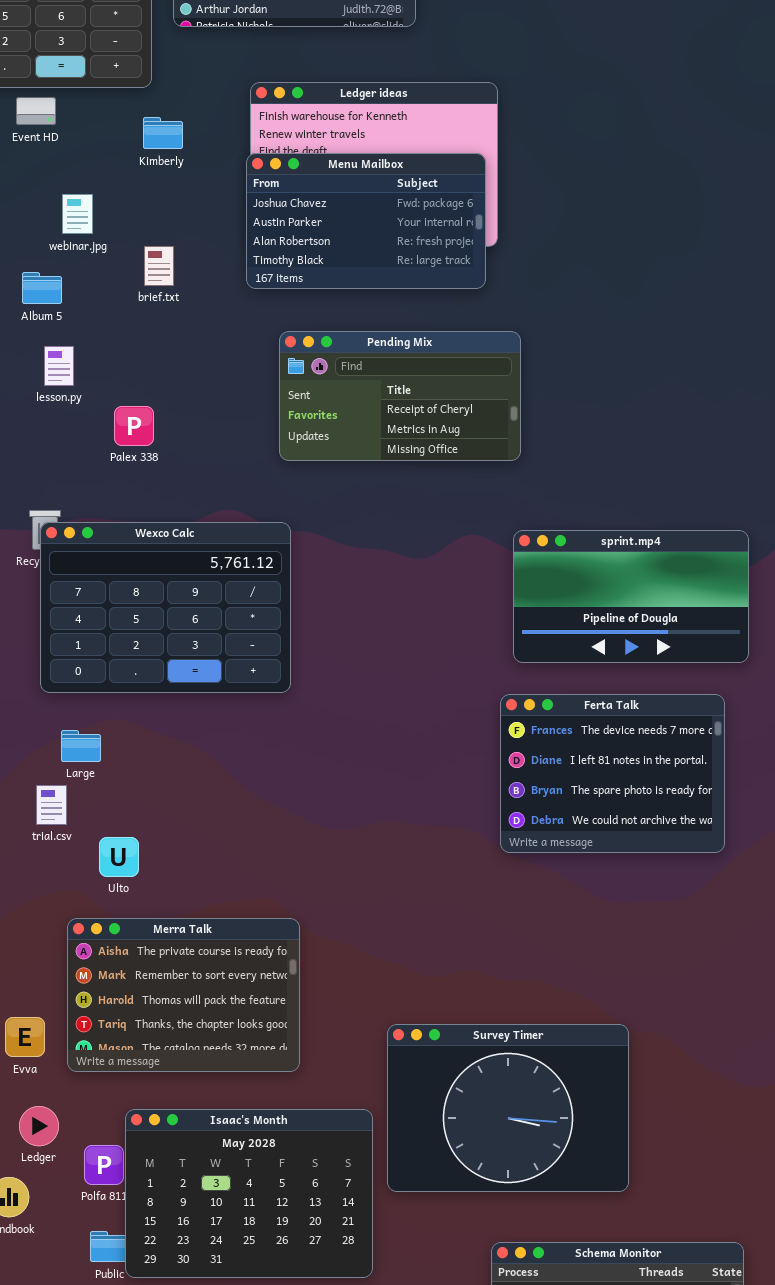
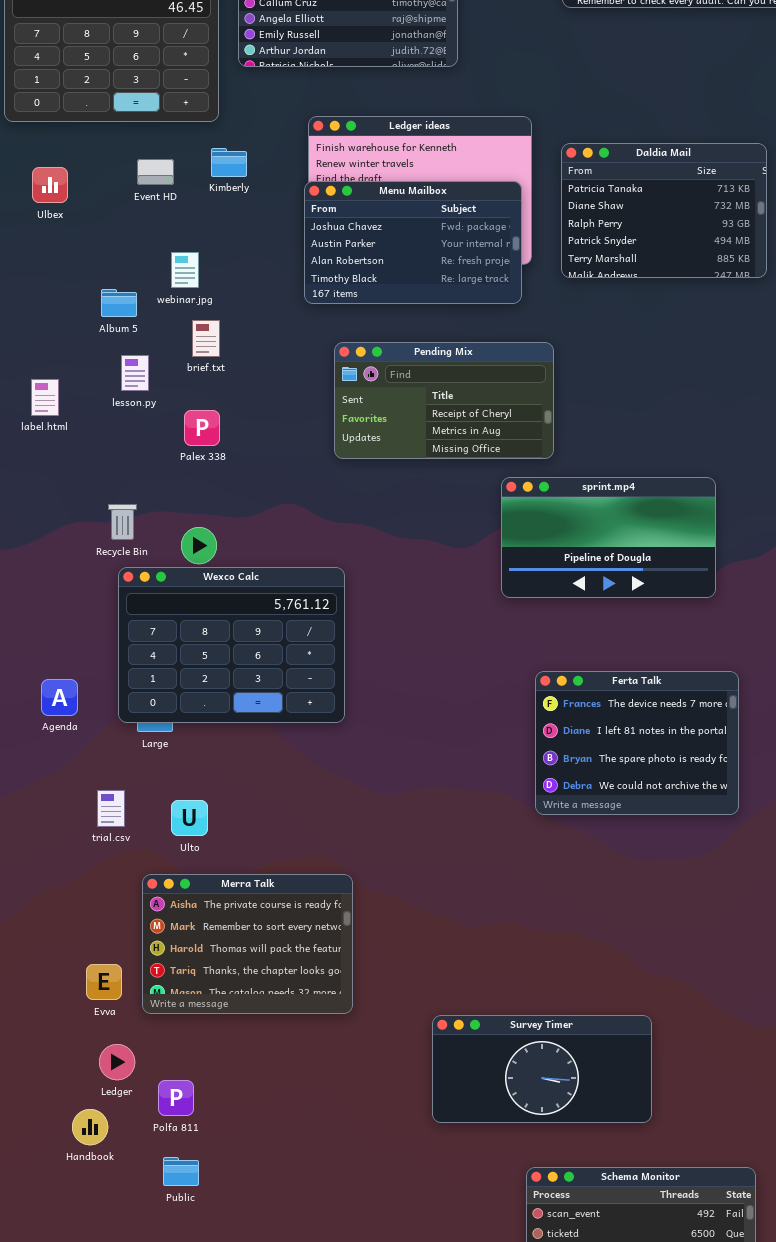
Event HD: [16,97,56,125] -> [137,159,174,185], moved
Daldia Mail: none -> [561,143,767,278], opened
webinar.jpg: [62,194,93,234] -> [171,252,199,288], moved
brief.txt: [144,246,174,286] -> [192,320,220,357], moved
Wexco Calc: [40,522,291,693] -> [118,567,345,723], moved
sprint.mp4: [513,530,749,663] -> [501,477,716,598], moved
trial.csv: [36,785,67,825] -> [97,790,125,827], moved
Survey Timer: [387,1024,629,1192] -> [432,1015,652,1123], resized
Isaac's Month: [125,1109,373,1278] -> none, closed

